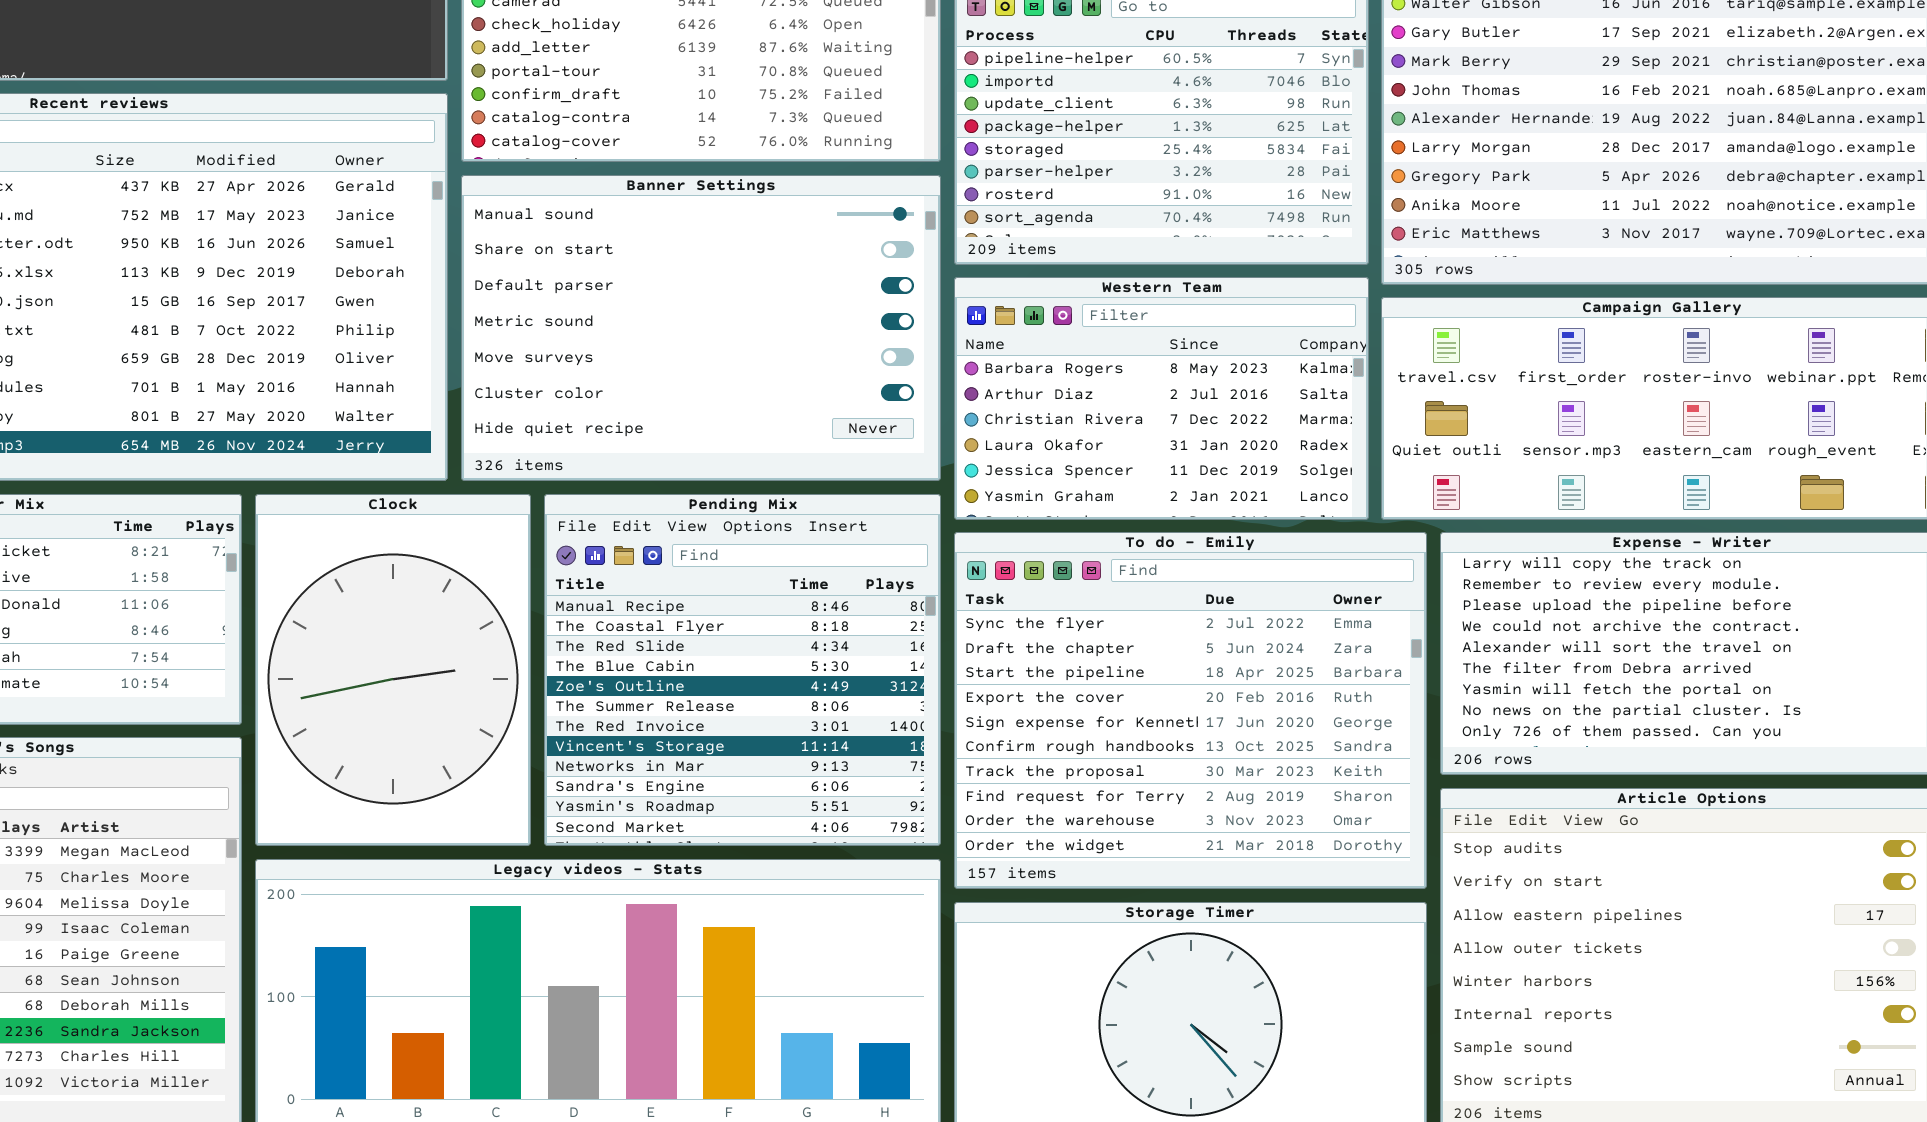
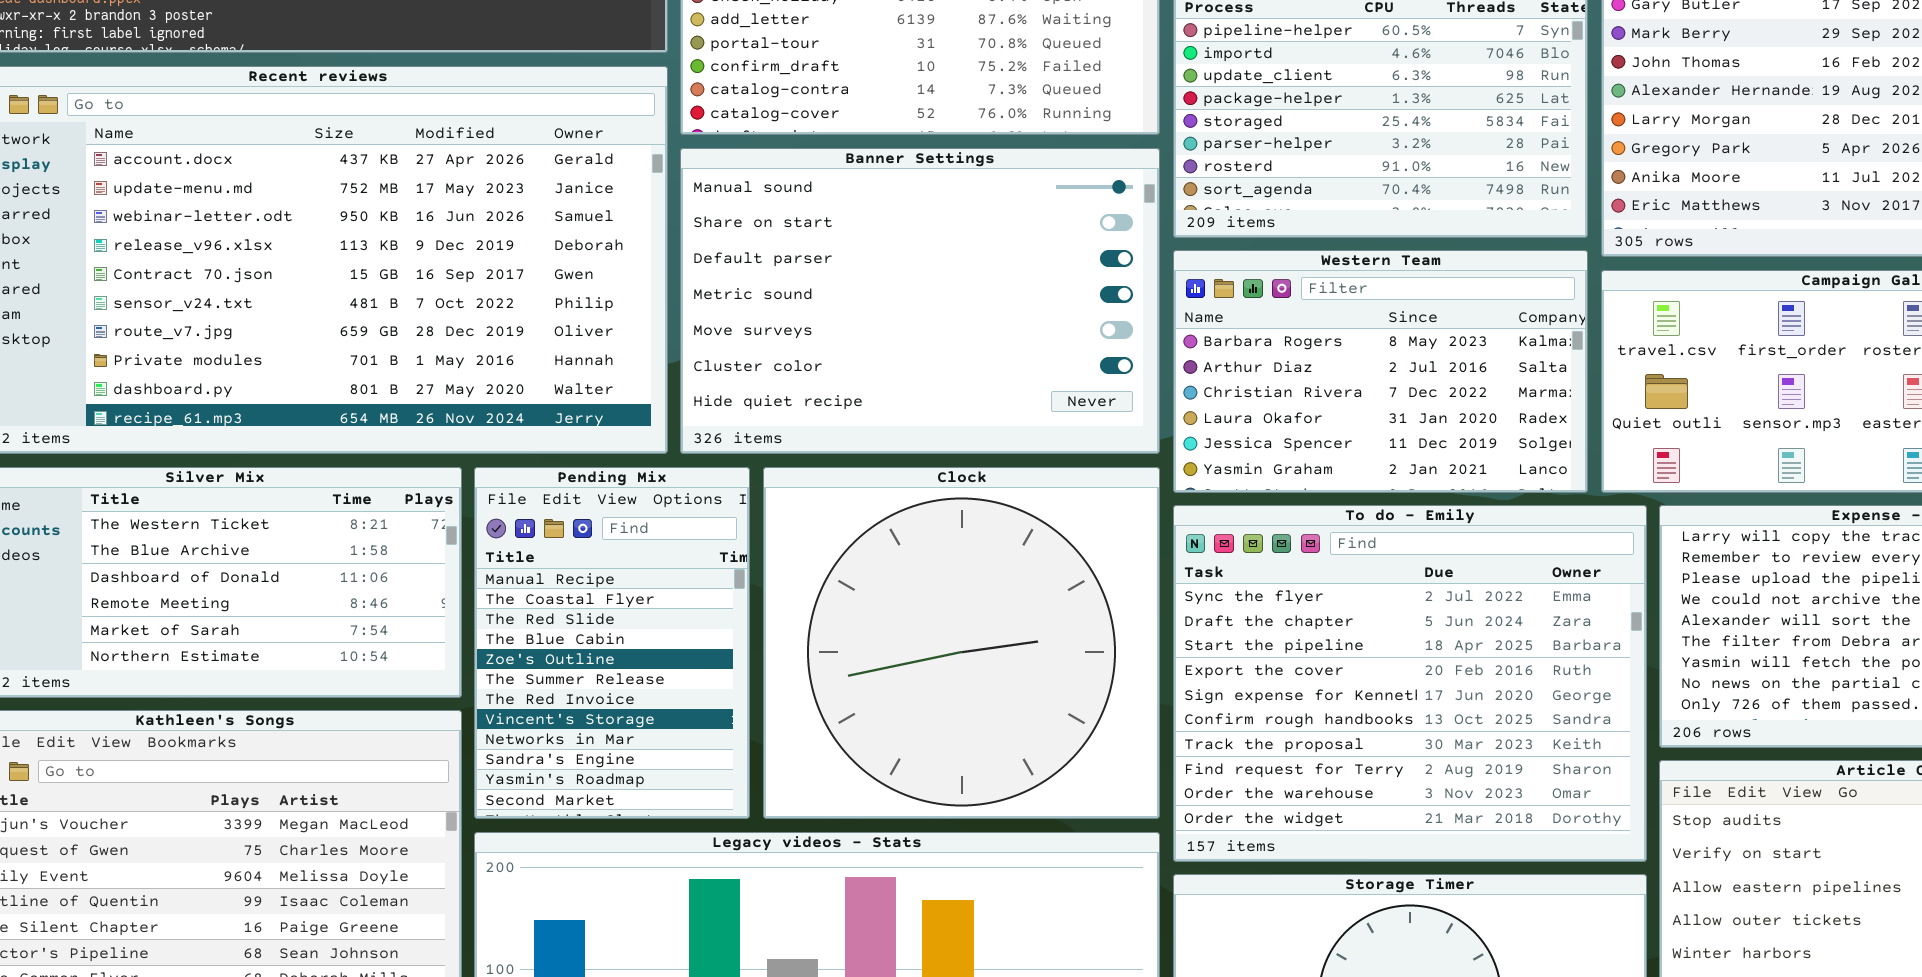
Clock: [255,494,531,846] -> [763,467,1160,819], moved, resized
Pending Mix: [544,494,941,846] -> [474,467,750,819], moved, resized

